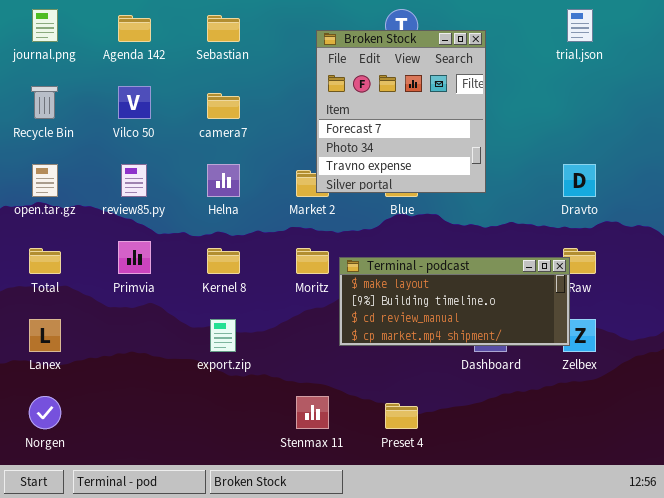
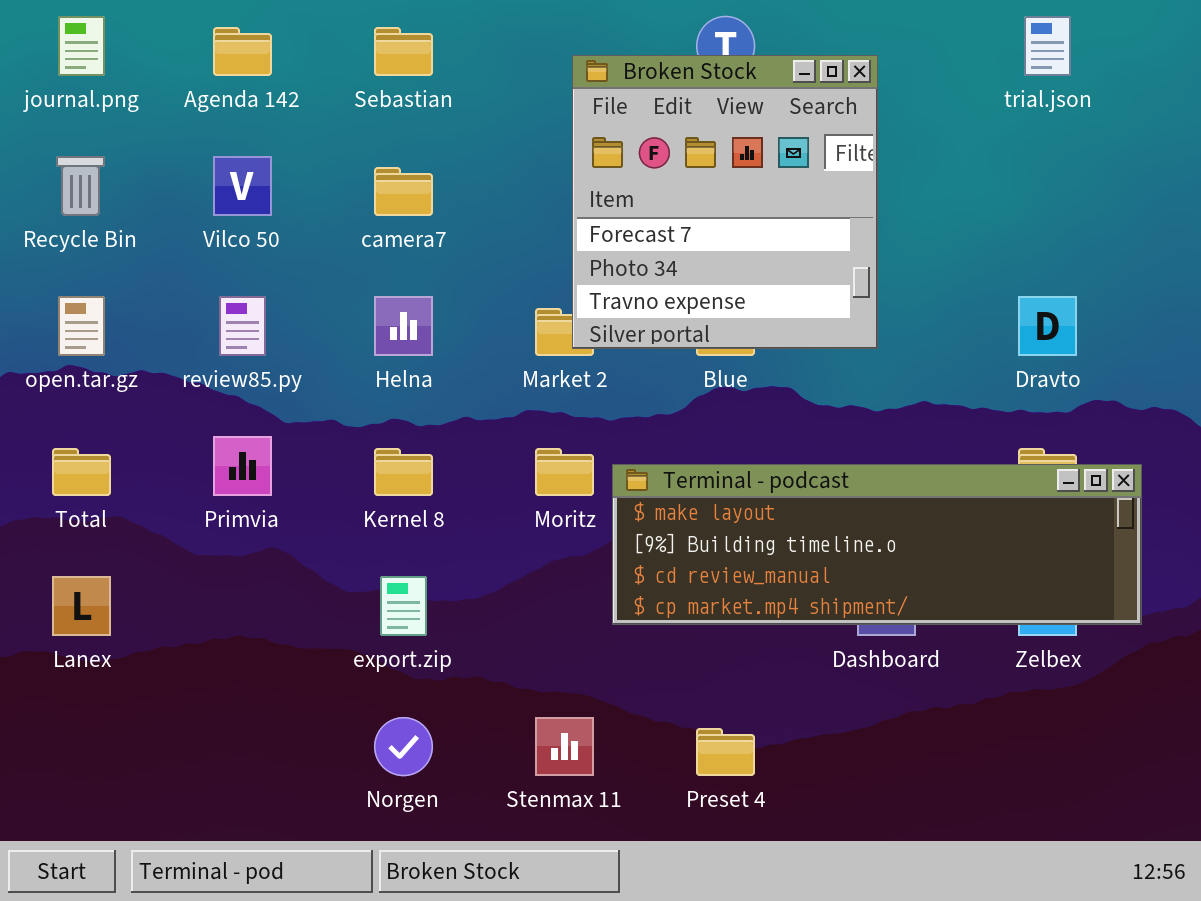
Terminal - podcast: [339,257,570,346] -> [612,464,1142,625], resized
Norgen: [29,396,61,429] -> [374,717,433,776], moved

